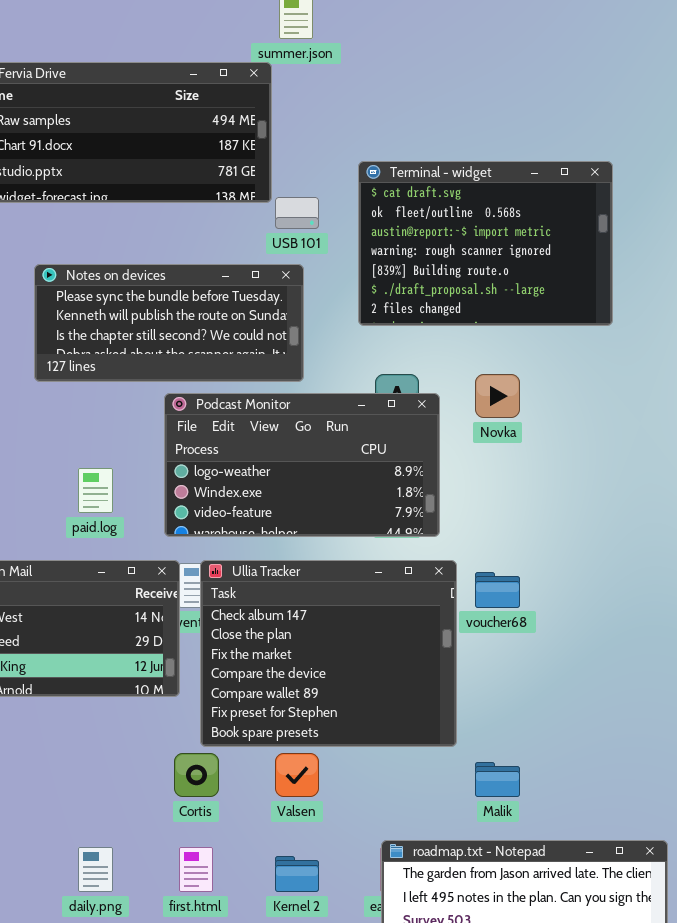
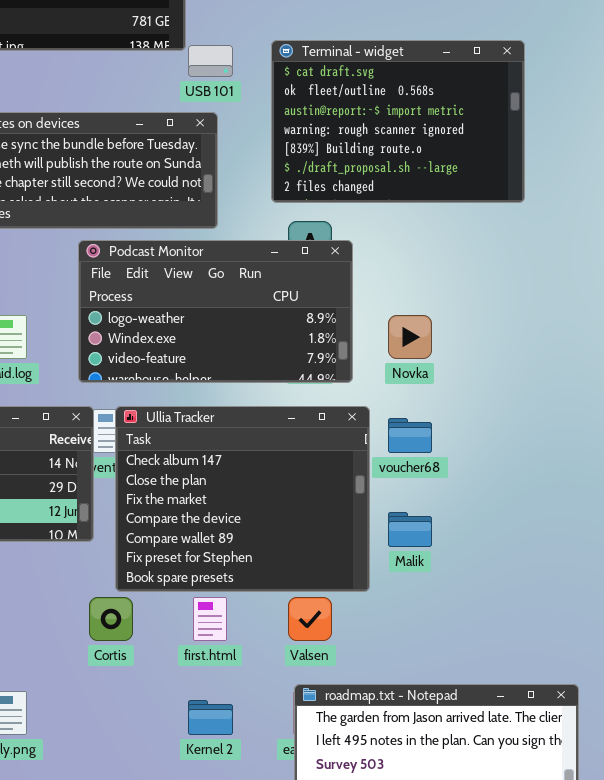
Terminal - widget: [358,161,613,326] -> [271,40,525,203], moved
Novka: [475,374,520,418] -> [388,315,432,359], moved
Valsen: [275,753,319,797] -> [288,597,332,641], moved
Malik: [475,762,520,797] -> [388,512,432,547], moved
first.html: [179,847,213,892] -> [193,597,227,641], moved

